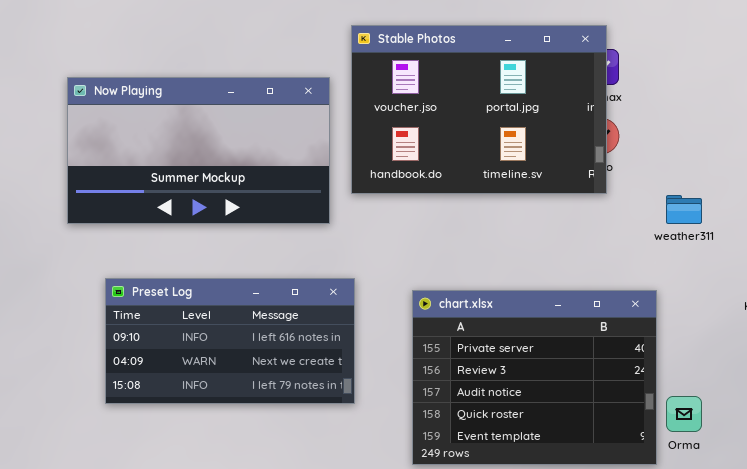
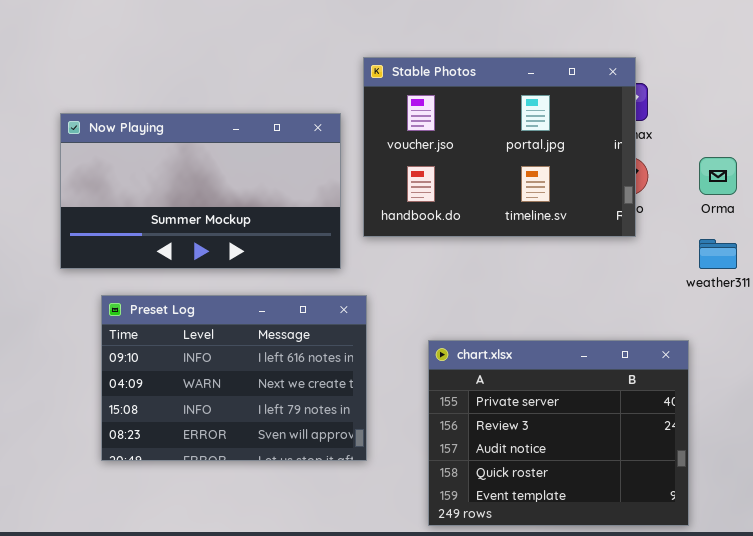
Preset Log: [105,278,355,404] -> [101,295,367,461], resized
Orma: [666,396,702,432] -> [699,157,737,195], moved

